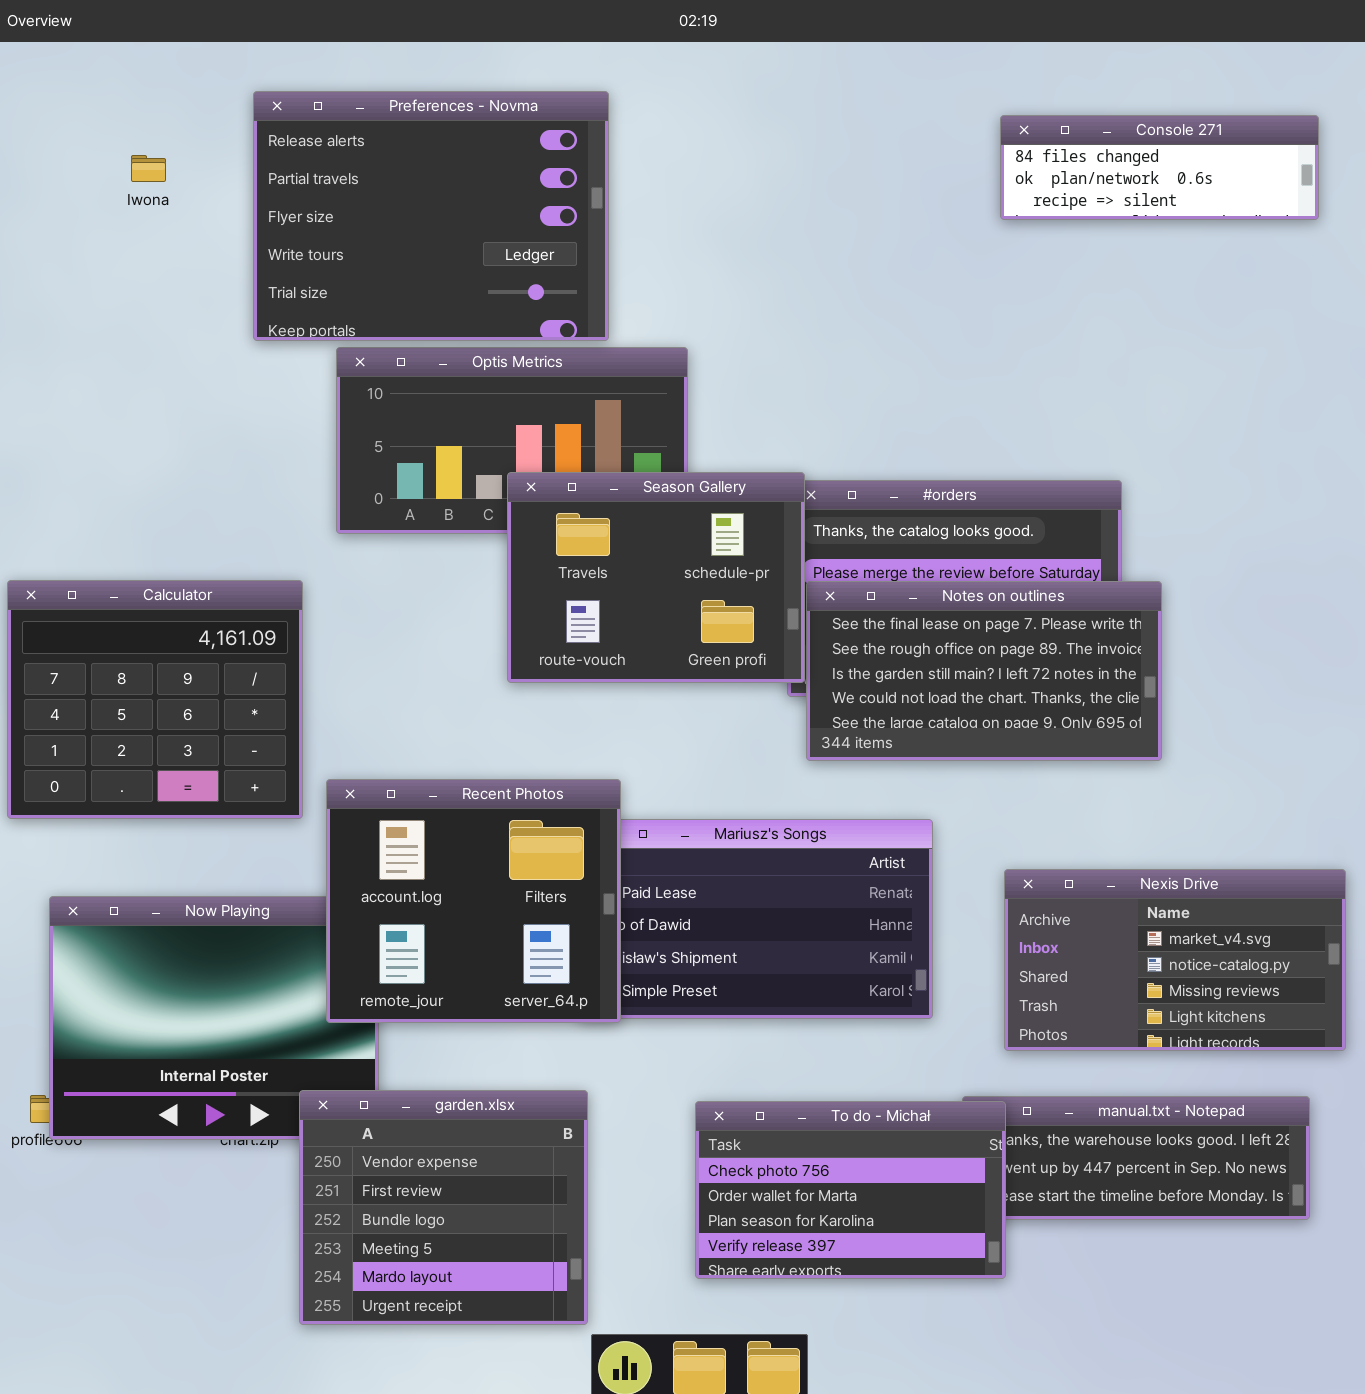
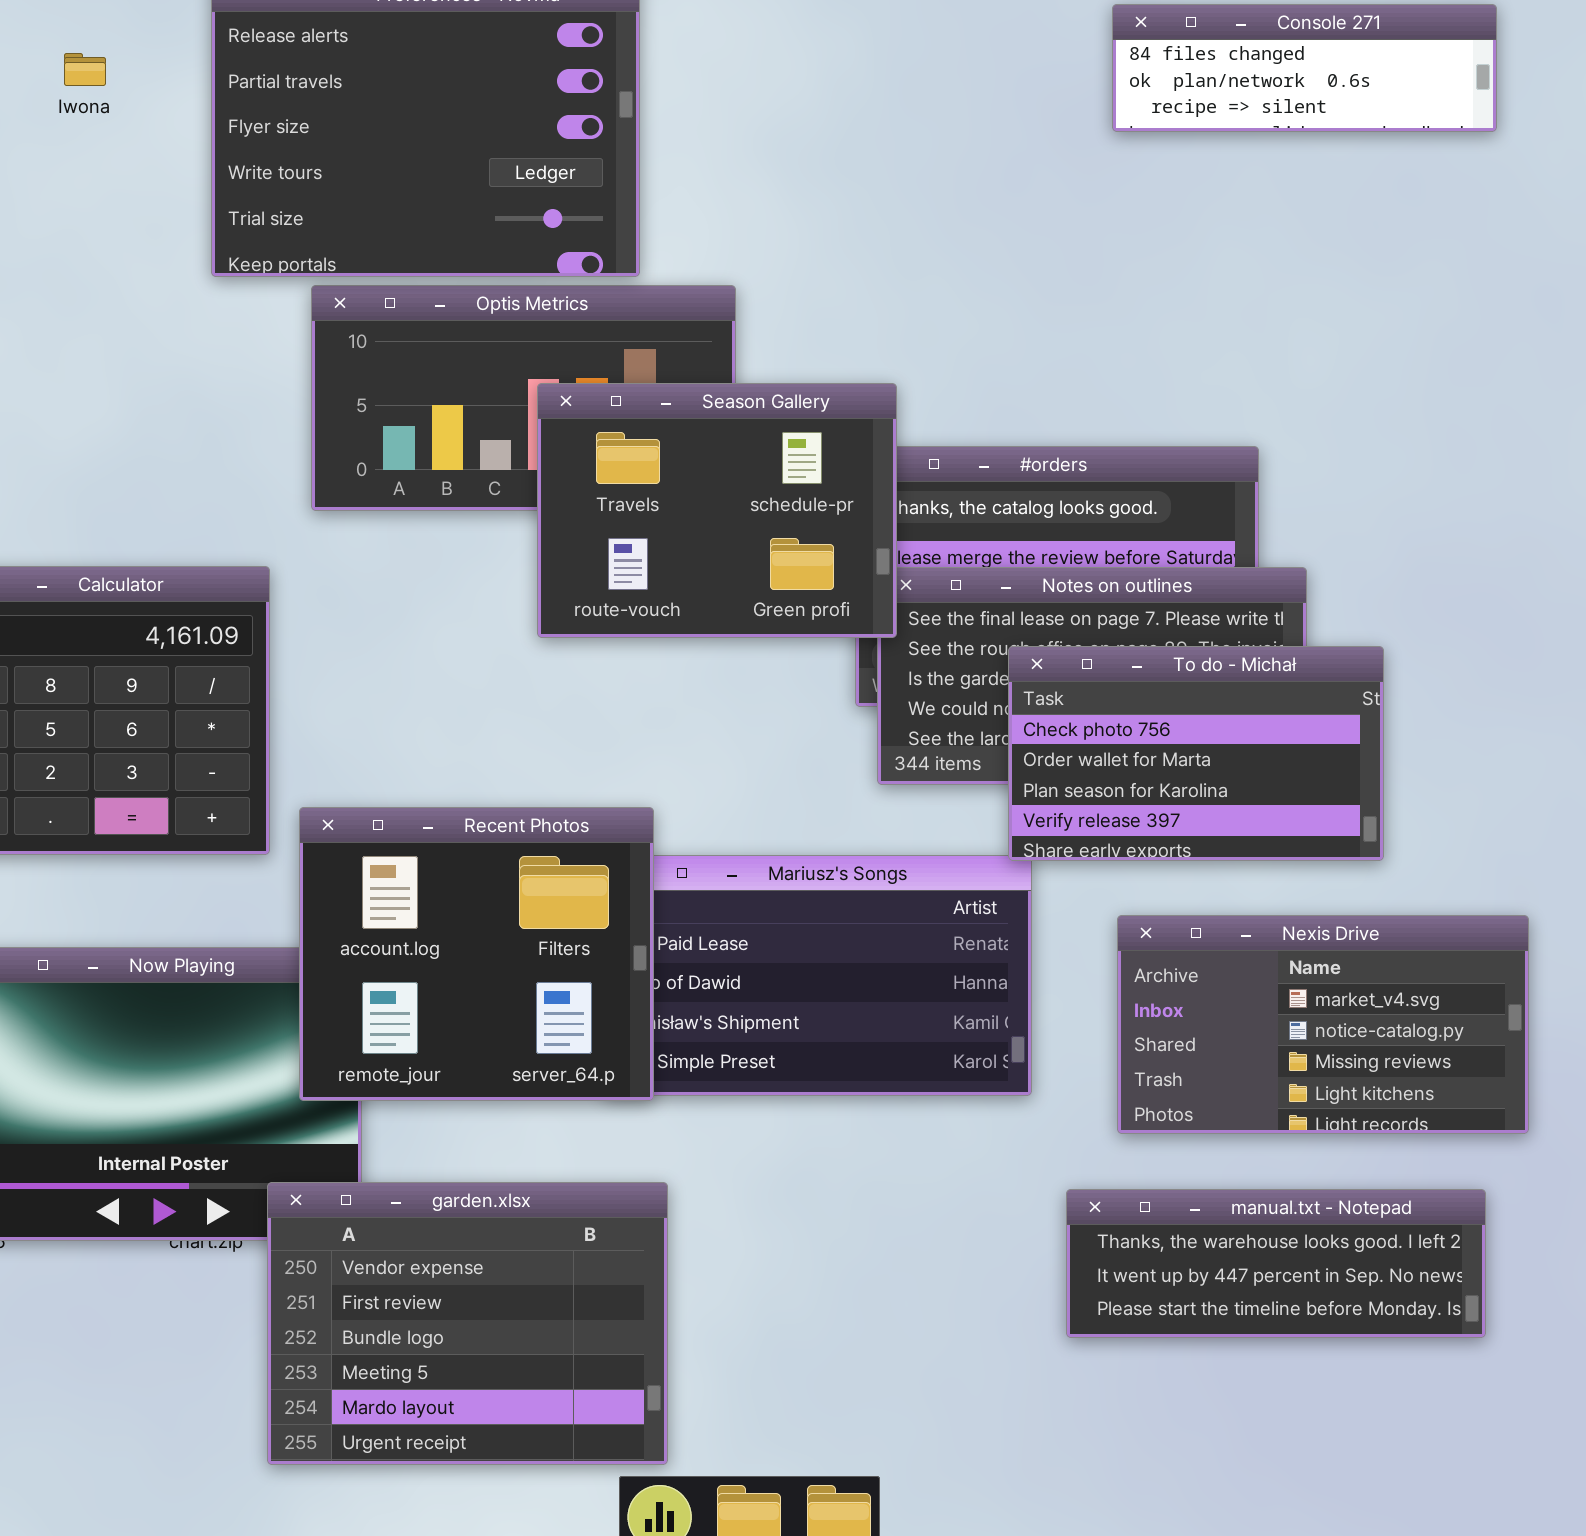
Season Gallery: [507,472,805,683] -> [537,383,897,638], moved
garden.xlsx: [299,1090,588,1325] -> [267,1182,668,1465], resized
To do - Michał: [695,1101,1006,1279] -> [1008,646,1384,861], moved

